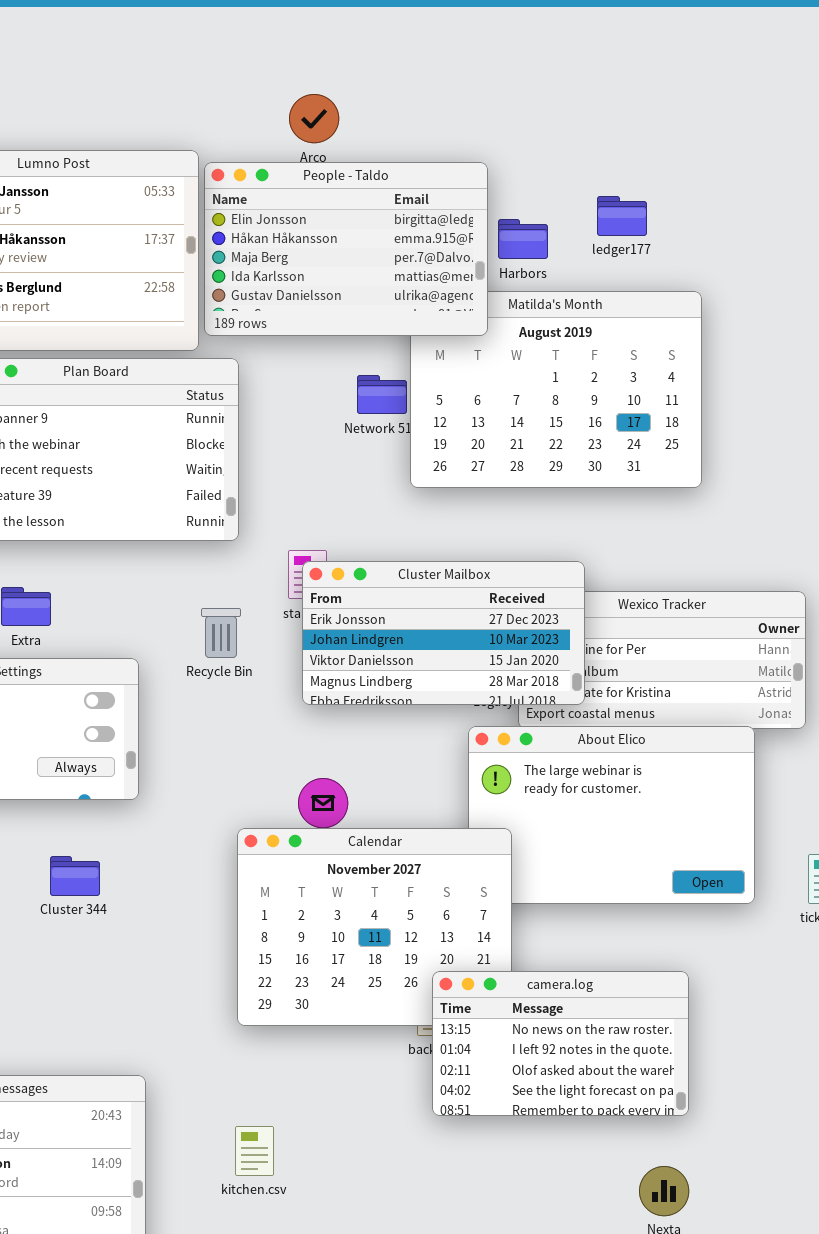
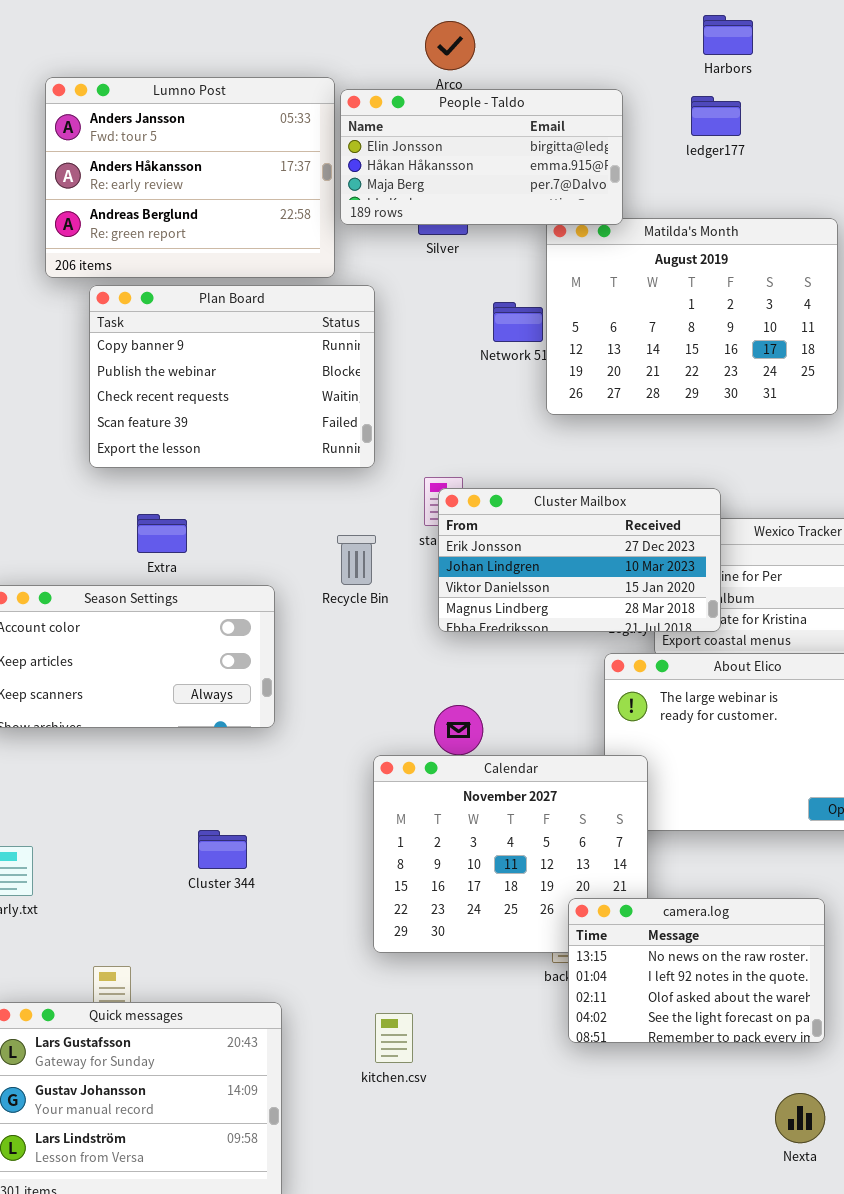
People - Taldo: [204,162,488,336] -> [340,89,623,225], resized
ledger177: [597,196,647,236] -> [691,96,741,136], moved
Harbors: [498,219,548,259] -> [703,15,753,55], moved
Cluster 344: [50,856,100,896] -> [198,830,247,869], moved
kitchen.csv: [235,1126,274,1176] -> [375,1013,413,1063], moved

